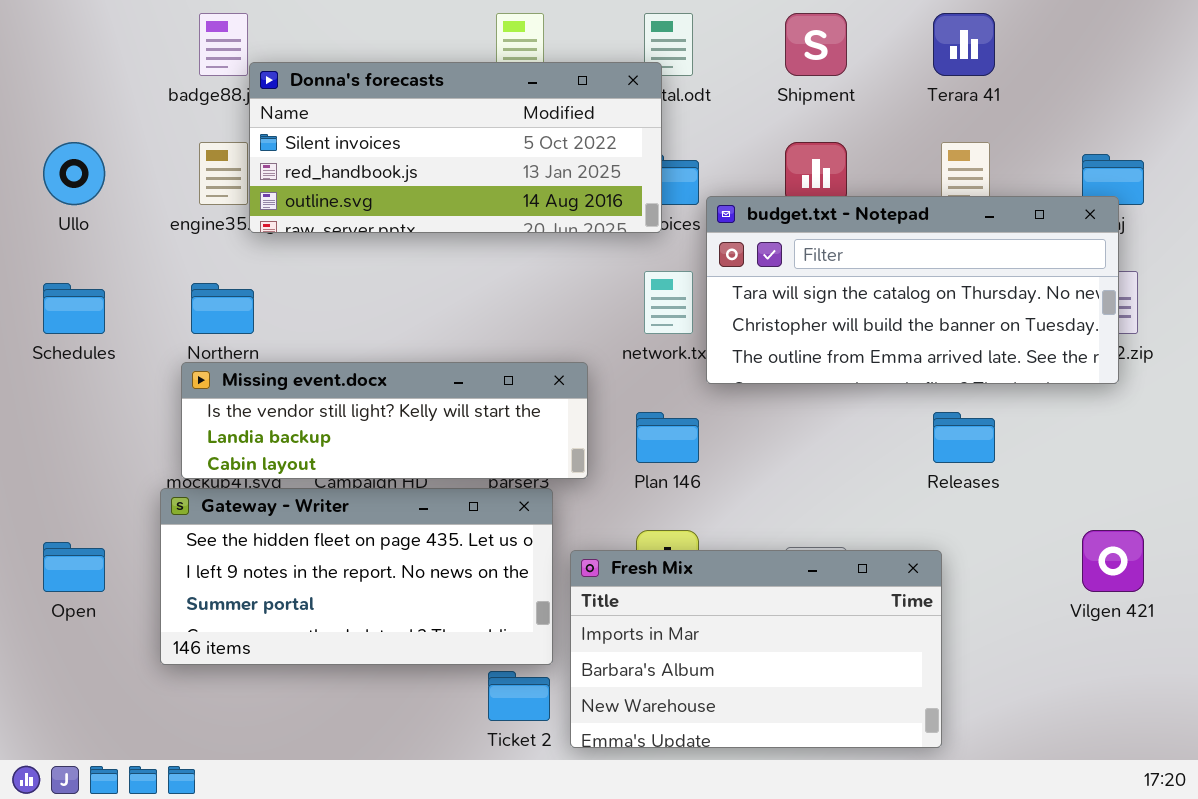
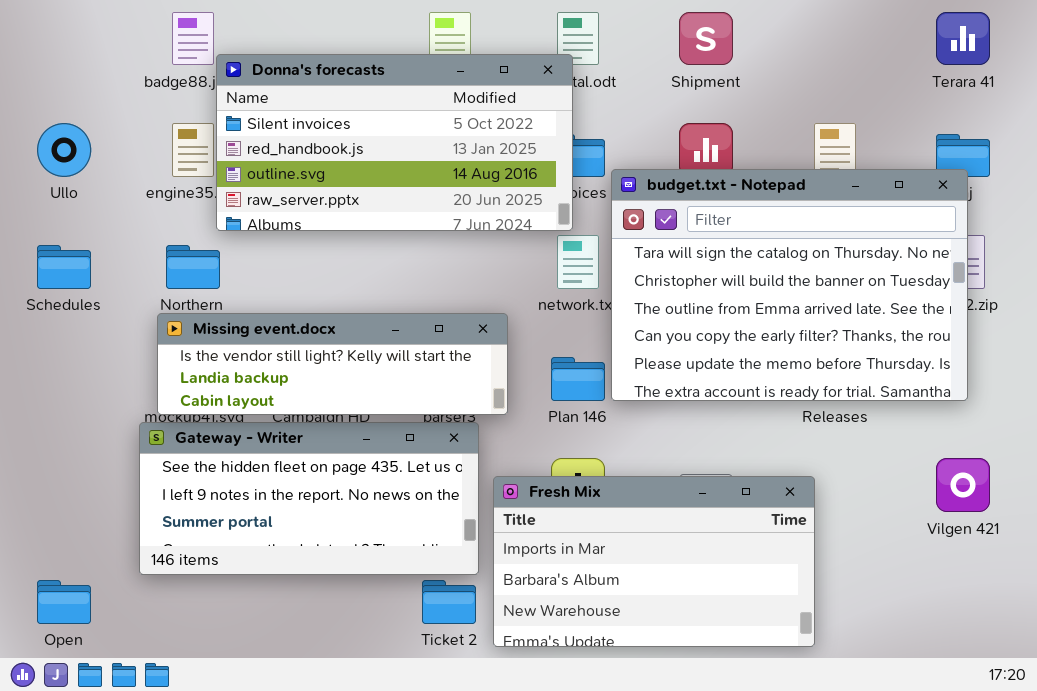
Terara 41: [933,13,995,76] -> [936,12,990,65], moved
Donna's forecasts: [249,62,662,233] -> [216,54,573,231], resized
budget.txt - Notepad: [706,196,1119,384] -> [611,169,968,401], resized
Open: [43,542,105,592] -> [37,580,91,624], moved

